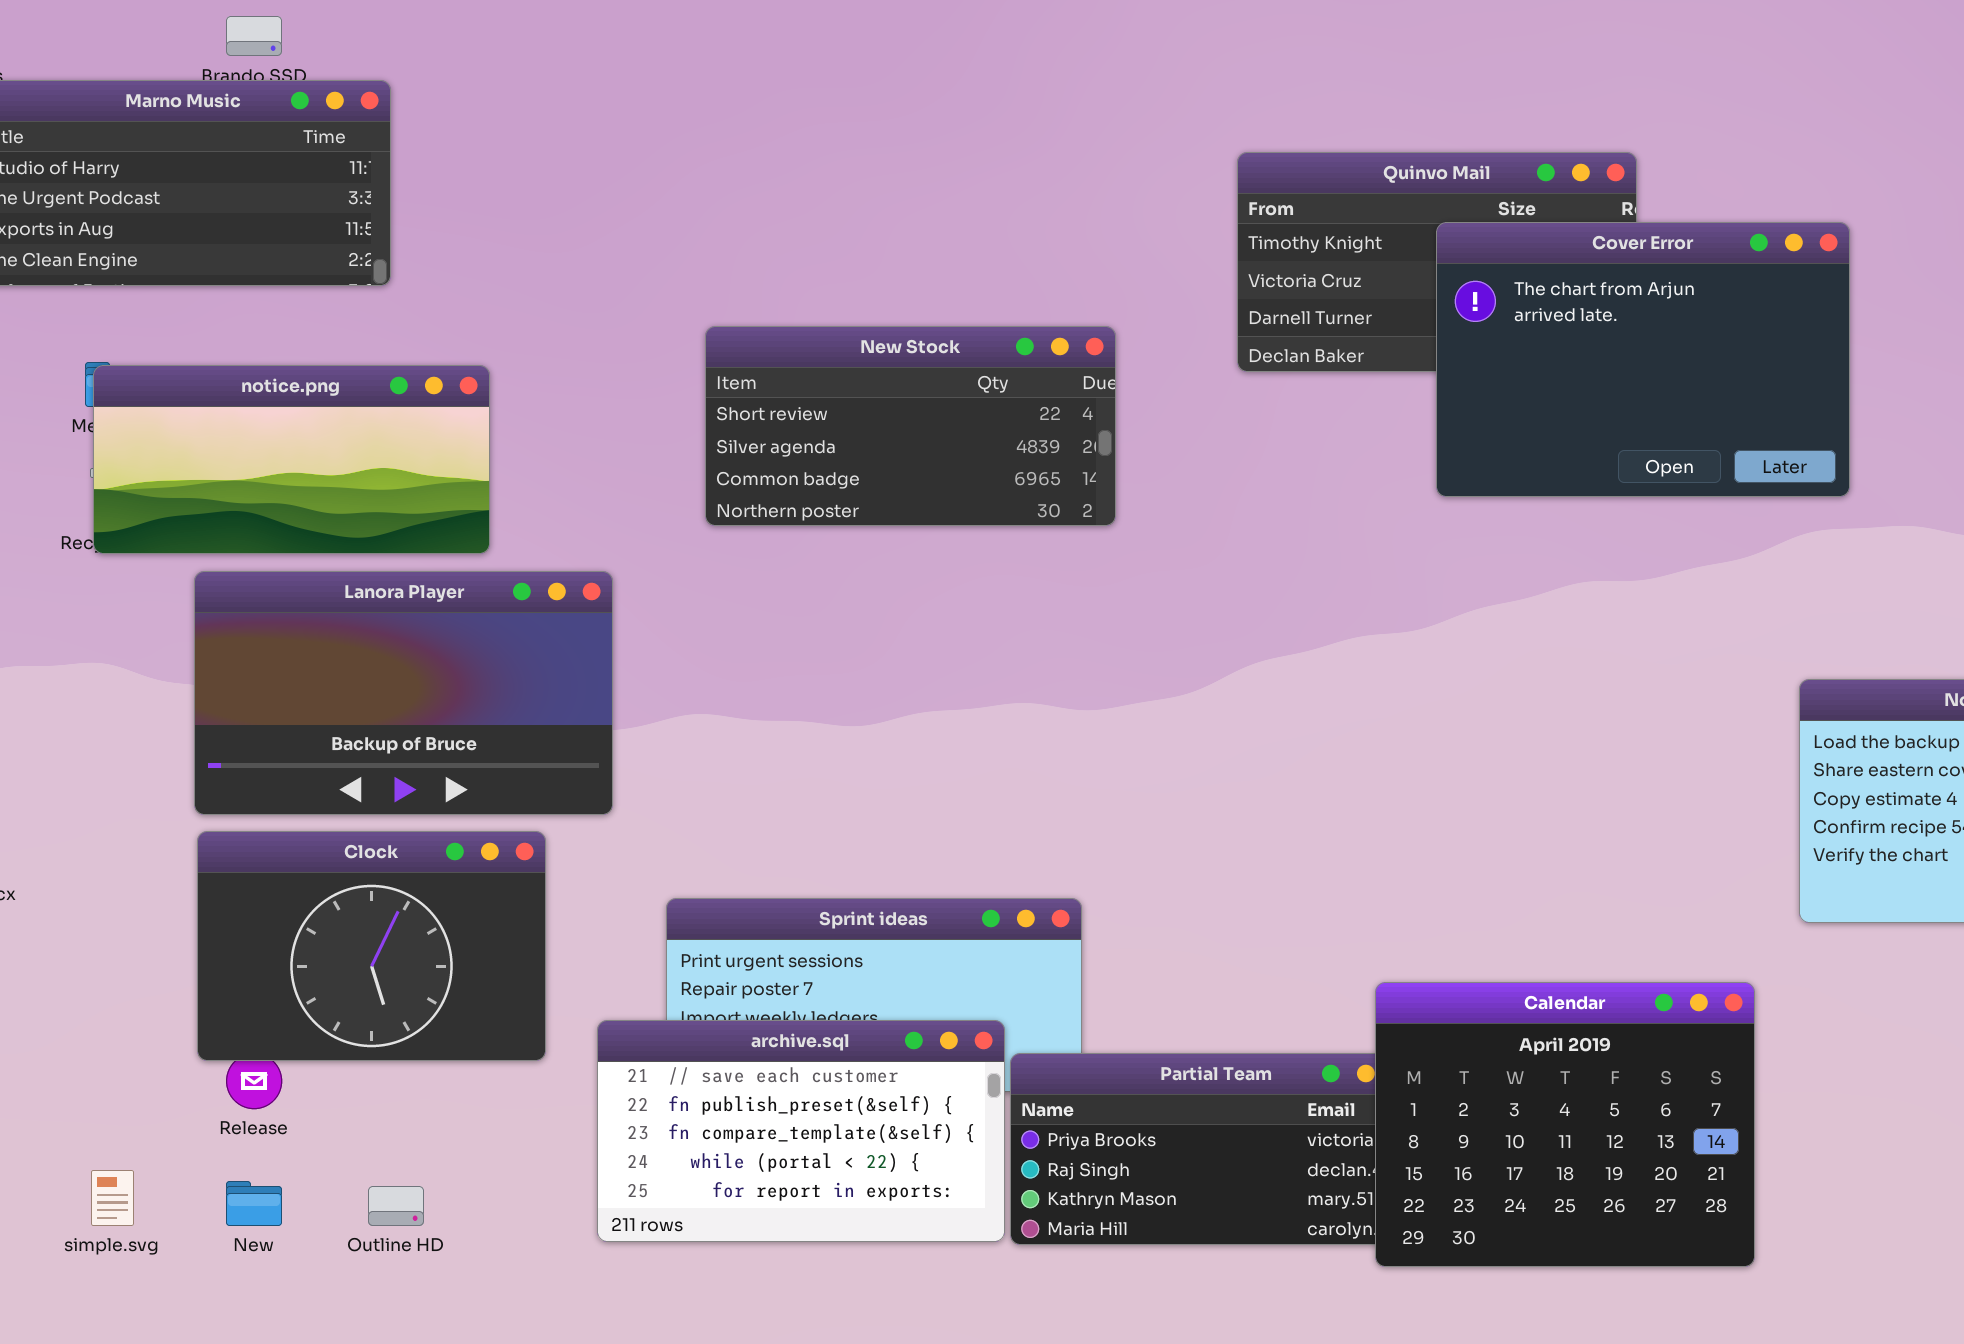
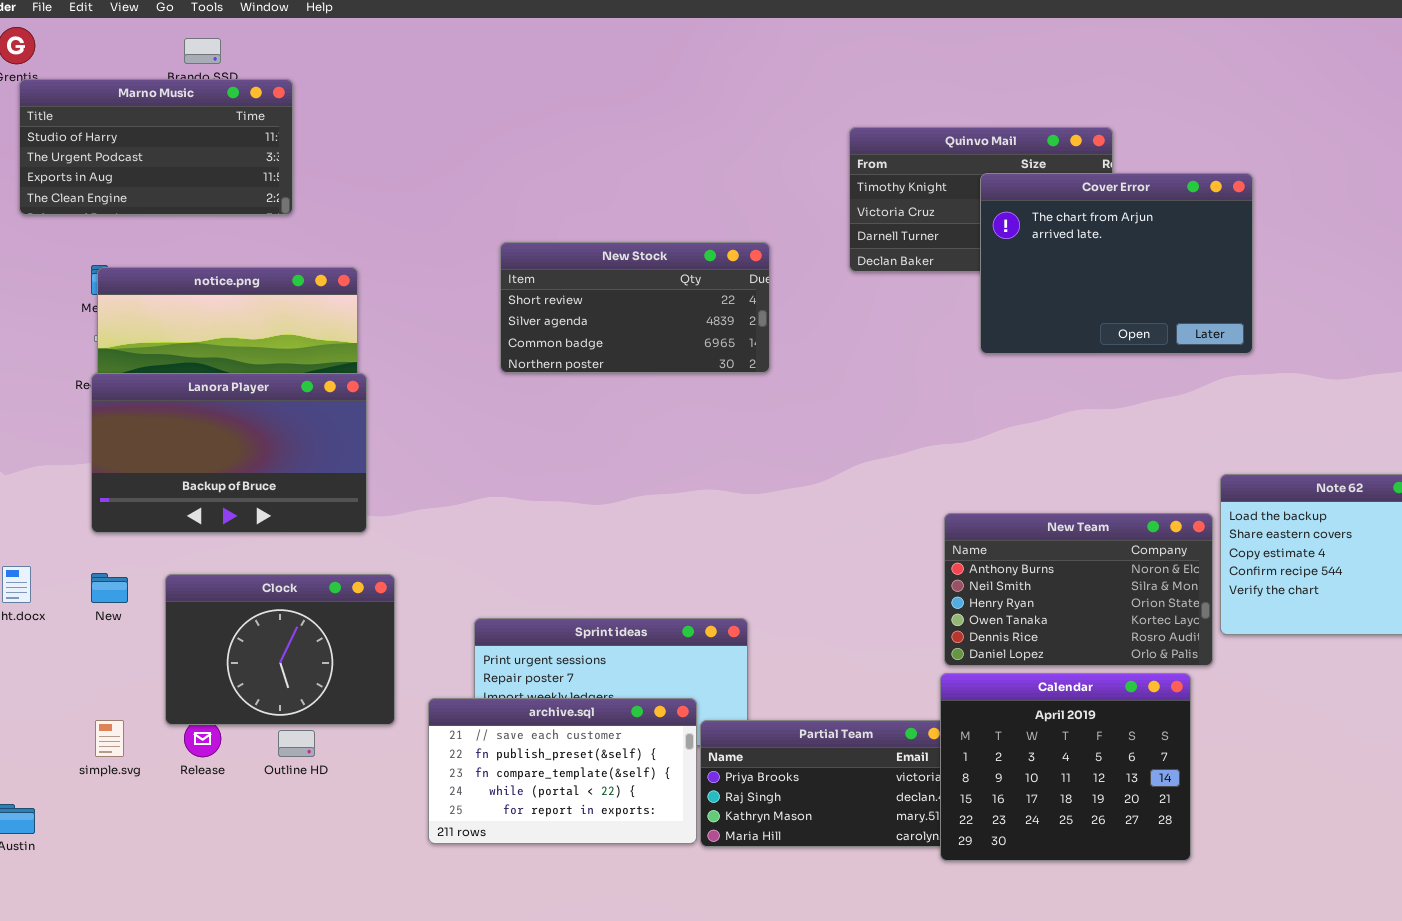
Lanora Player: [194,571,613,815] -> [91,373,367,533], moved
New Team: none -> [944,513,1213,666], opened
simple.svg: [91,1170,134,1226] -> [95,720,124,757], moved
New: [226,1181,282,1226] -> [91,573,128,603], moved
Outline HD: [368,1186,424,1226] -> [278,730,315,757], moved

